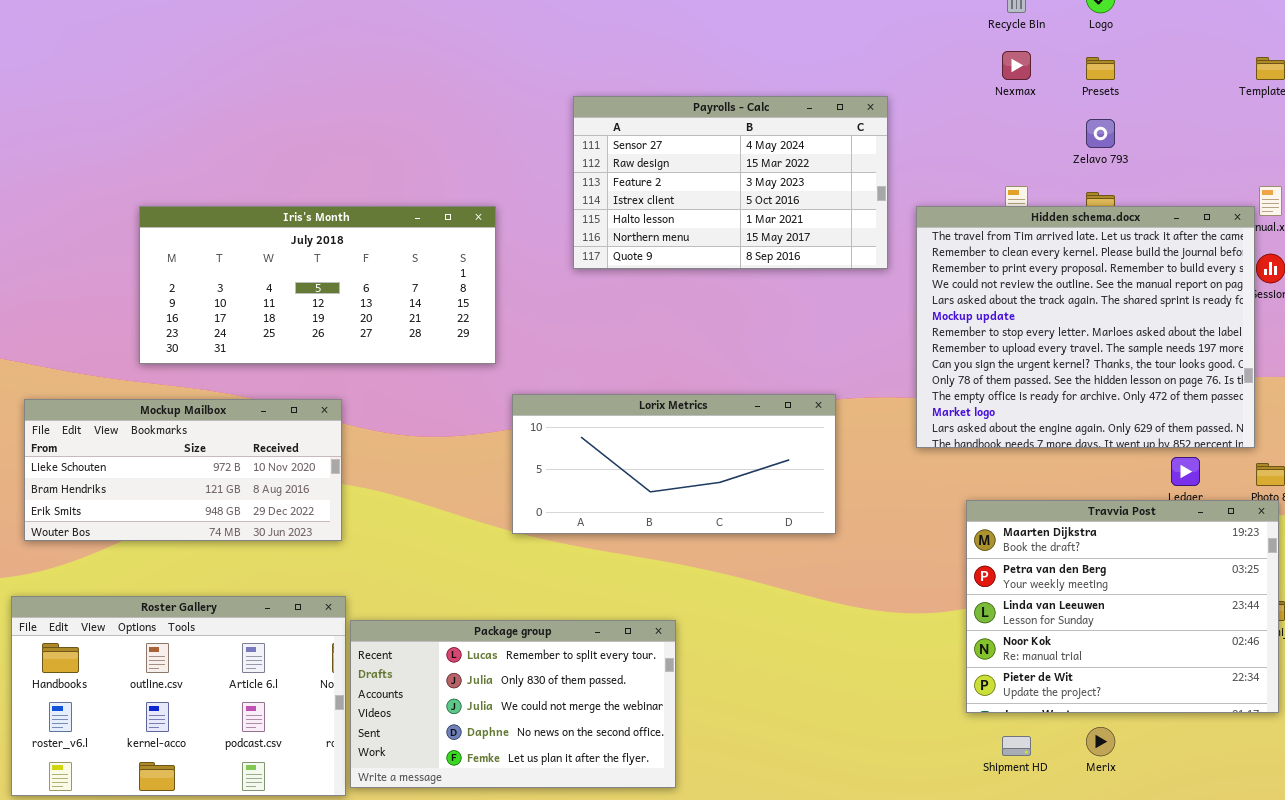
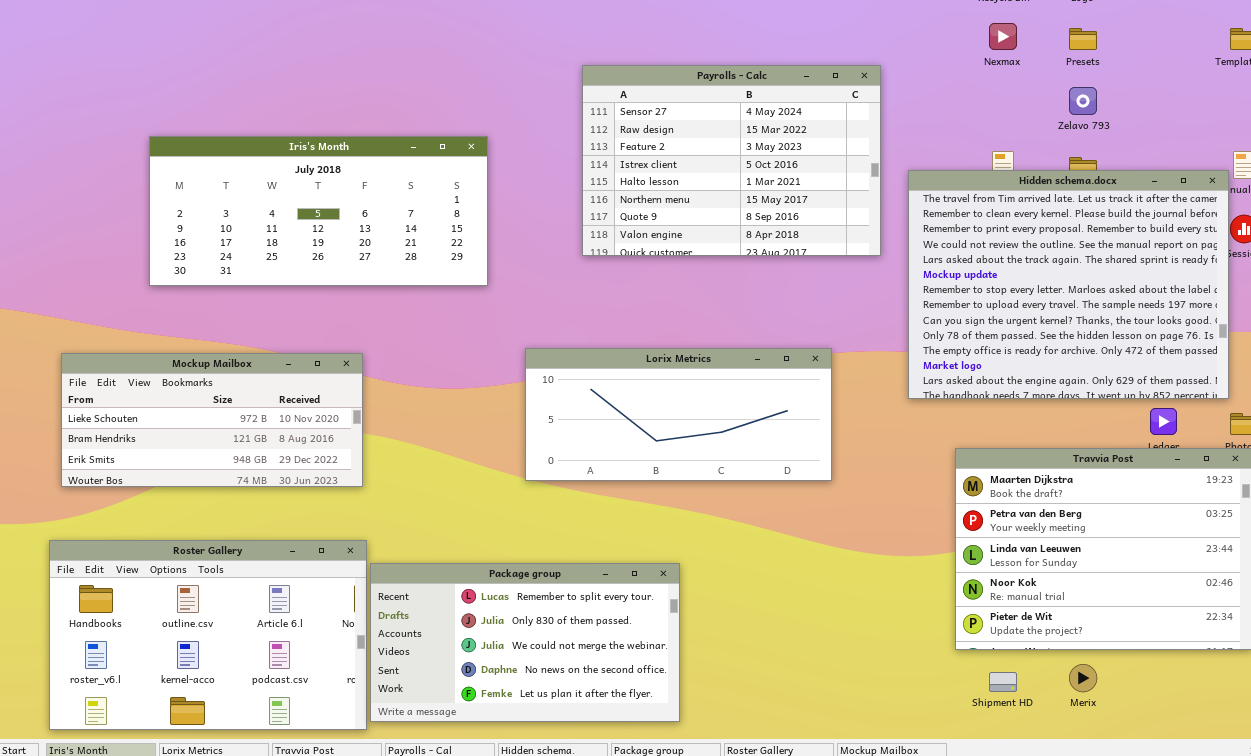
Payrolls - Calc: [573,96,888,269] -> [582,65,881,256], resized
Iris's Month: [139,206,496,364] -> [149,136,488,286], moved

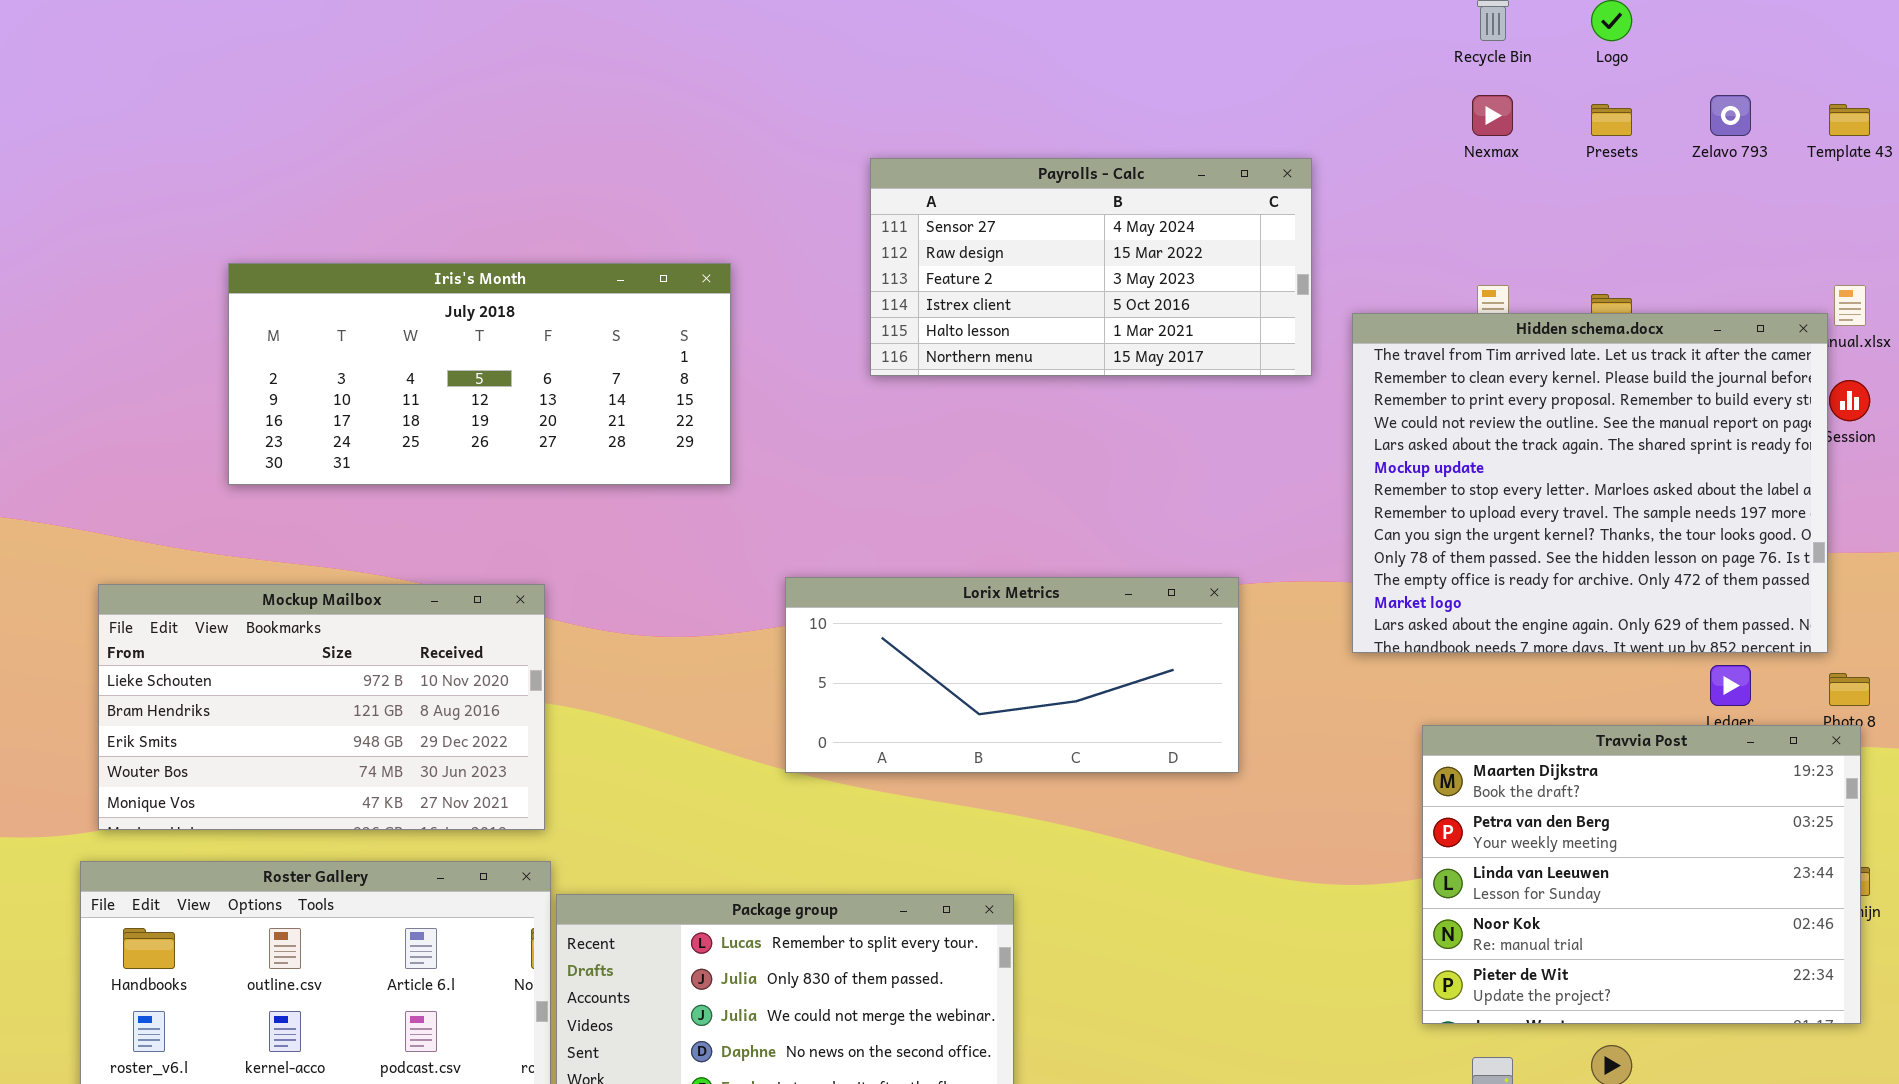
Payrolls - Calc: [582,65,881,256] -> [870,158,1312,376], resized
Zelavo 793: [1069,87,1097,115] -> [1710,95,1751,136], moved
Mockup Mailbox: [61,353,363,487] -> [98,584,545,830], resized

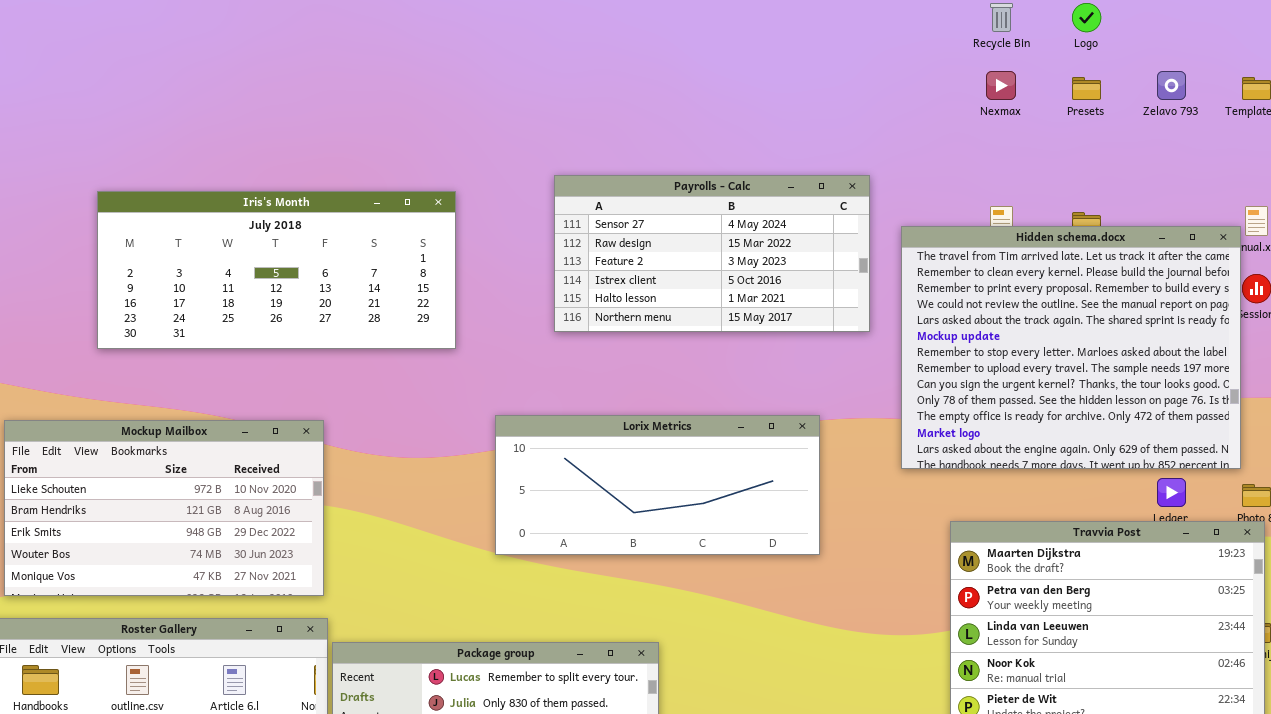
Payrolls - Calc: [870,158,1312,376] -> [554,175,870,332], moved

